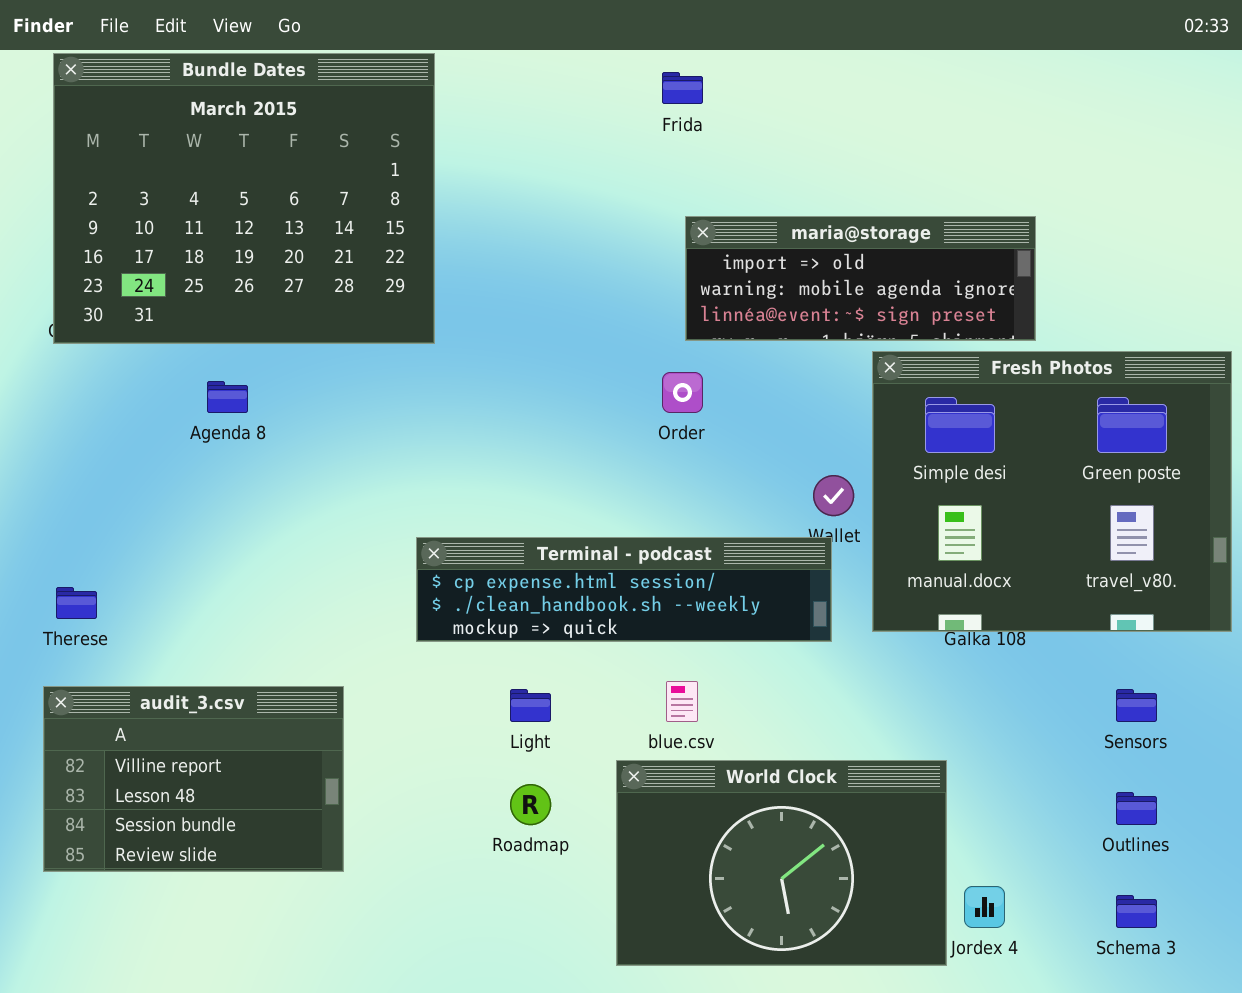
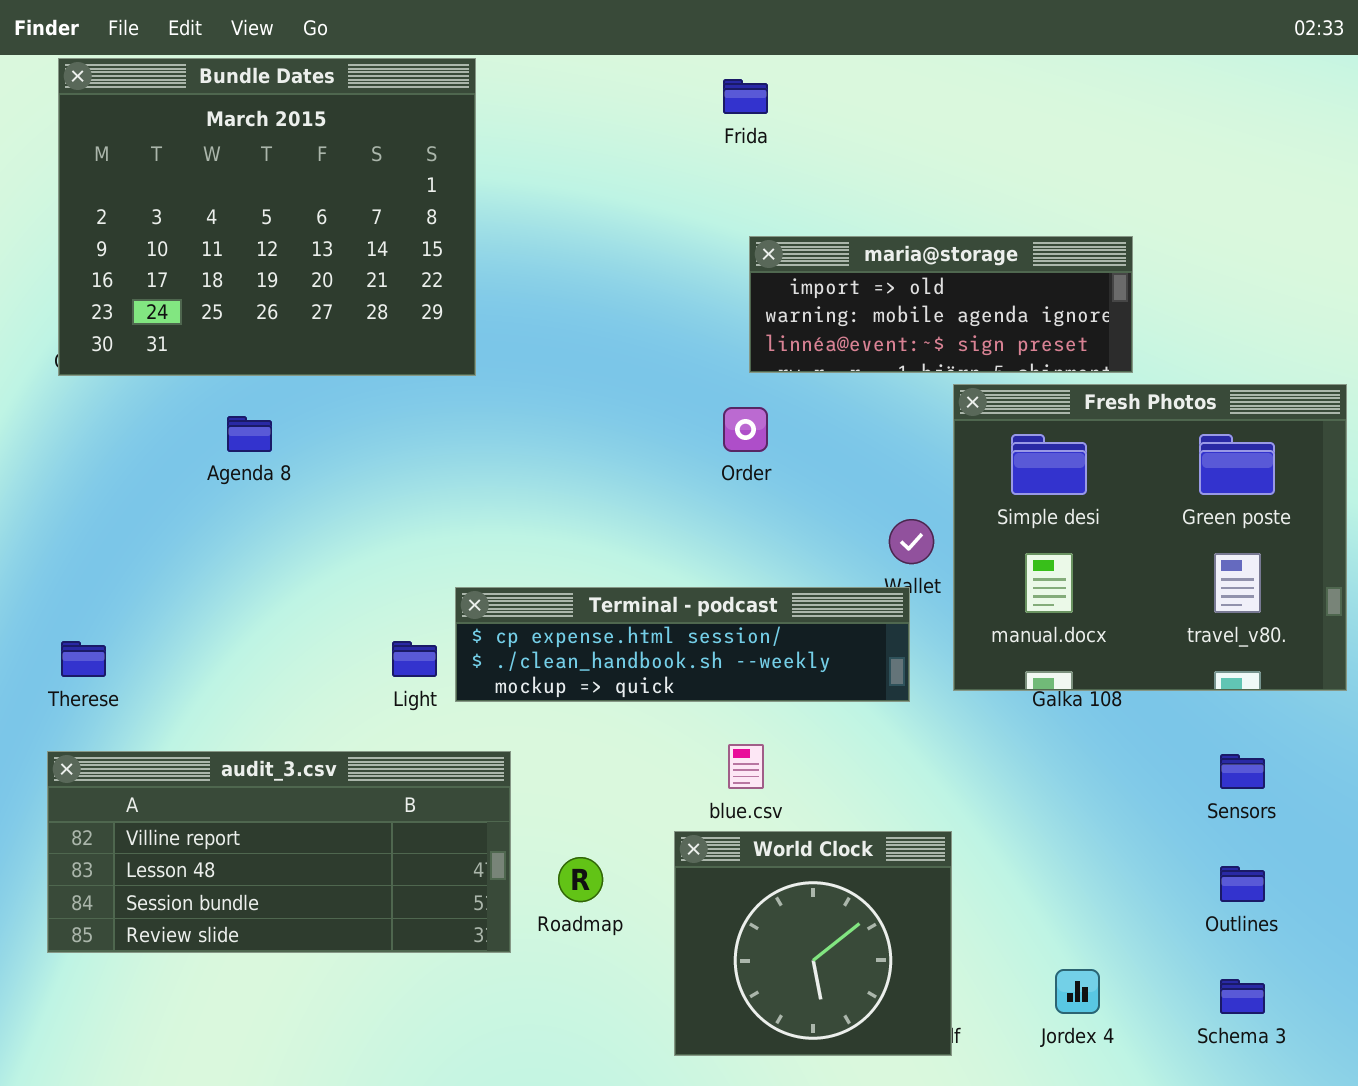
audit_3.csv: [43,686,344,872] -> [47,751,511,953], resized
Light: [510,689,551,722] -> [392,641,437,677], moved
World Clock: [616,760,947,966] -> [674,831,952,1056], resized

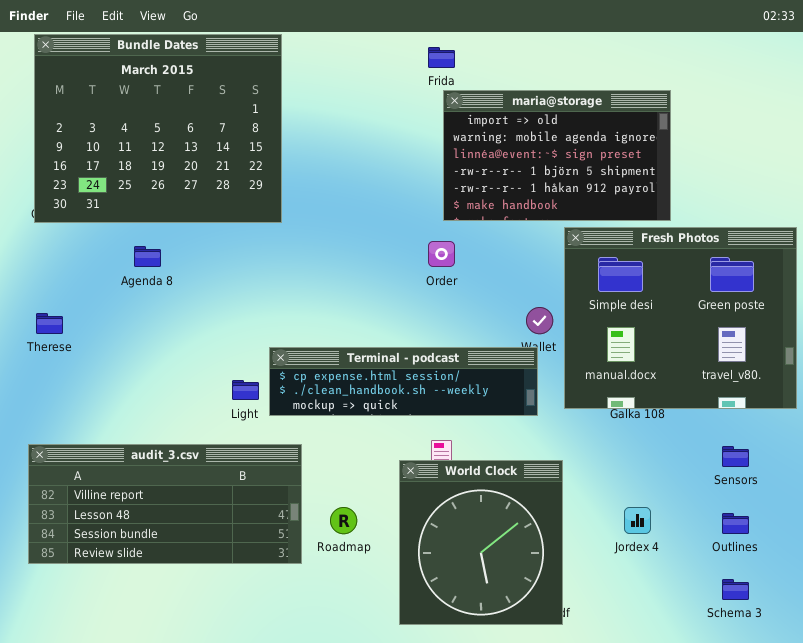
maria@storage: [749,236,1133,373] -> [443,90,671,221], resized
Therese: [61,641,106,677] -> [36,313,63,334], moved
World Clock: [674,831,952,1056] -> [399,460,563,625], resized
Jordex 4: [1055,969,1100,1014] -> [624,507,651,534], moved

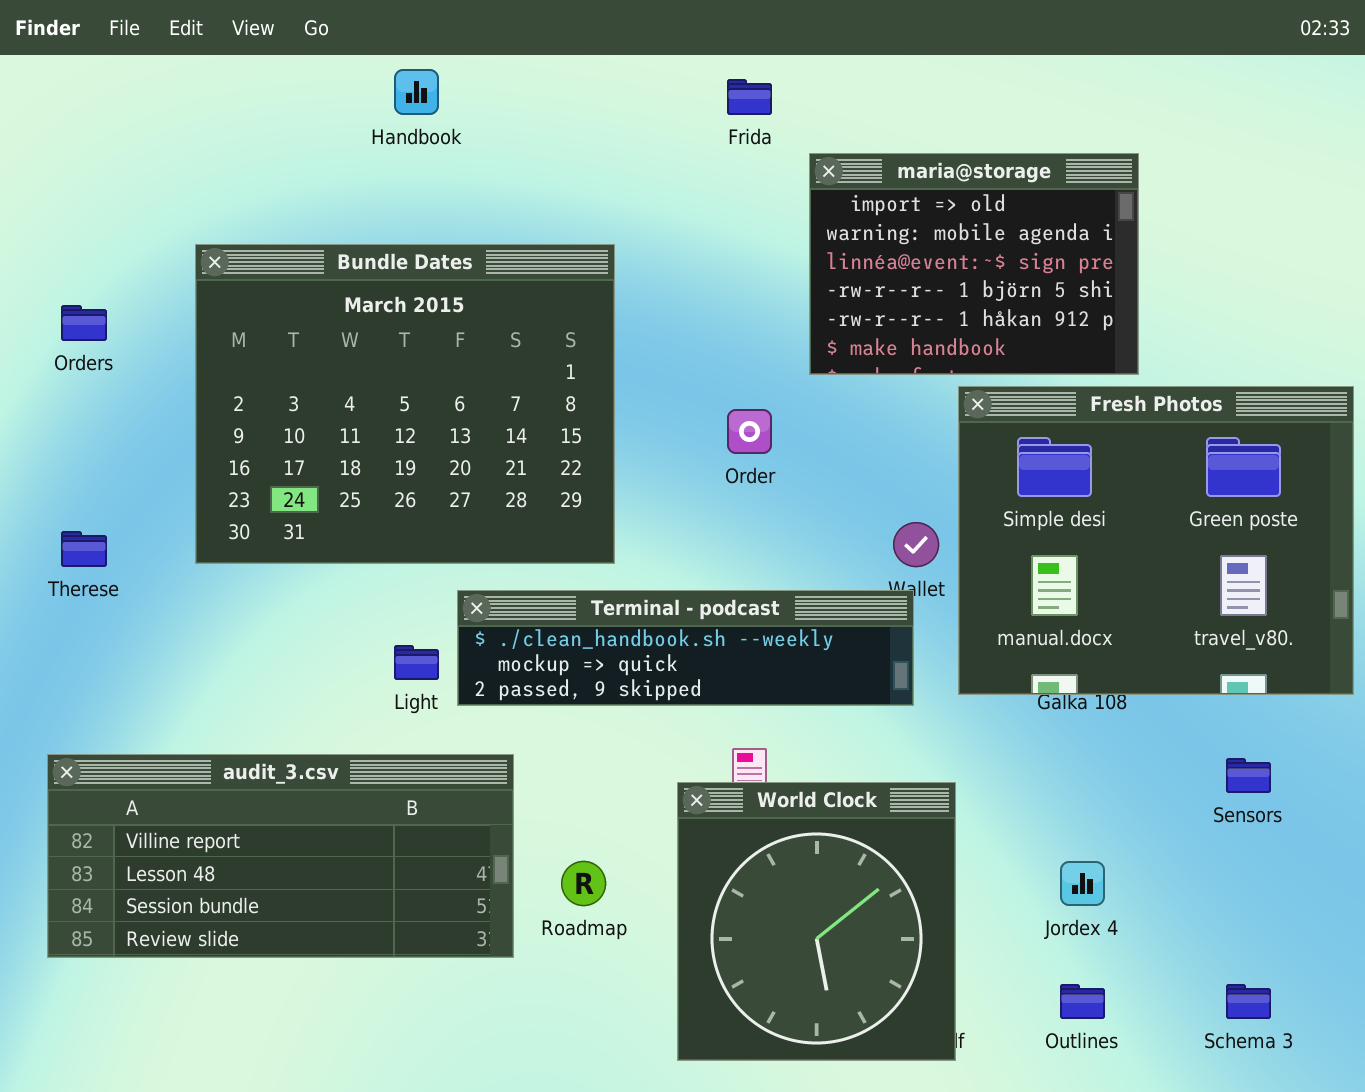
Bundle Dates: [34,34,282,223] -> [195,244,615,564], moved
maria@storage: [443,90,671,221] -> [809,153,1139,375], resized
Terminal - podcast: [269,347,538,416] -> [457,590,914,706], scrolled down 1 row
Outlines: [722,513,749,534] -> [1060,984,1105,1019], moved

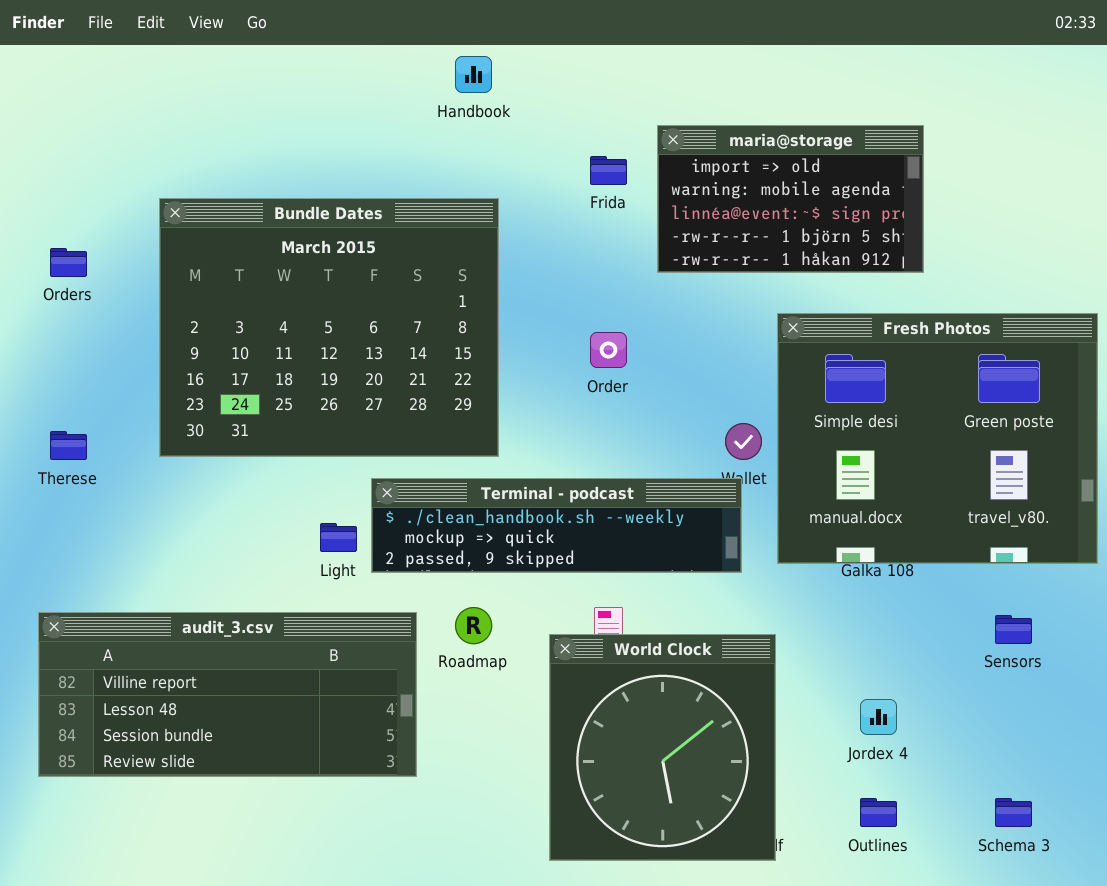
Handbook: [394,69,439,115] -> [455,56,492,93], moved
Frida: [727,79,772,115] -> [590,156,627,185], moved
maria@storage: [809,153,1139,375] -> [657,125,924,273], resized
Roadmap: [561,861,606,906] -> [455,607,492,644], moved

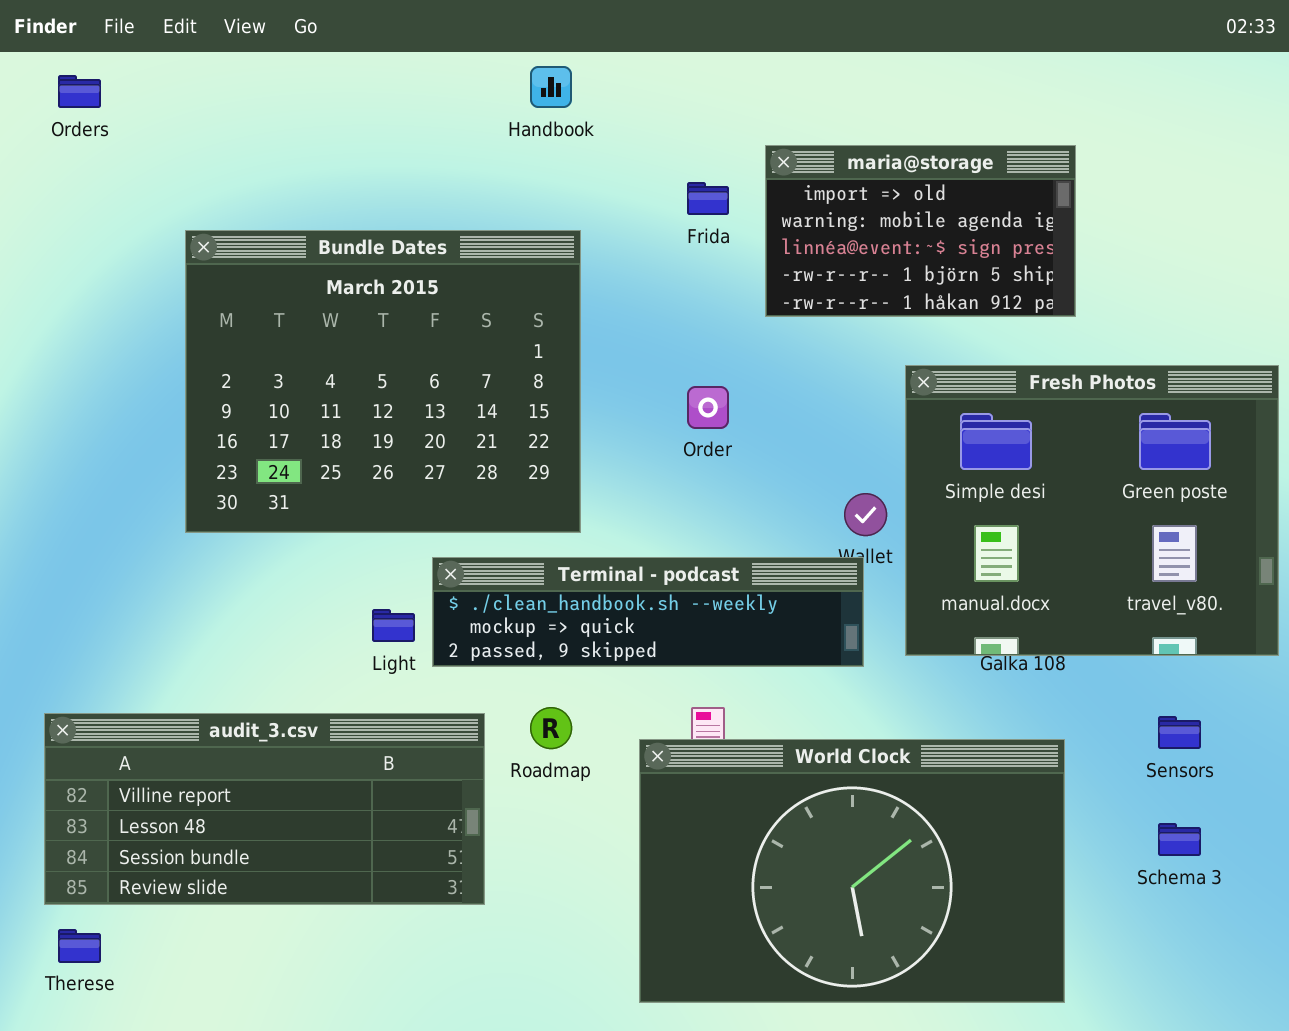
Orders: [50,248,87,277] -> [58,75,101,108], moved
Therese: [50,431,87,460] -> [58,929,101,963], moved
World Clock: [549,634,776,861] -> [639,739,1065,1003], resized
Schema 3: [995,798,1032,827] -> [1158,823,1201,856], moved

